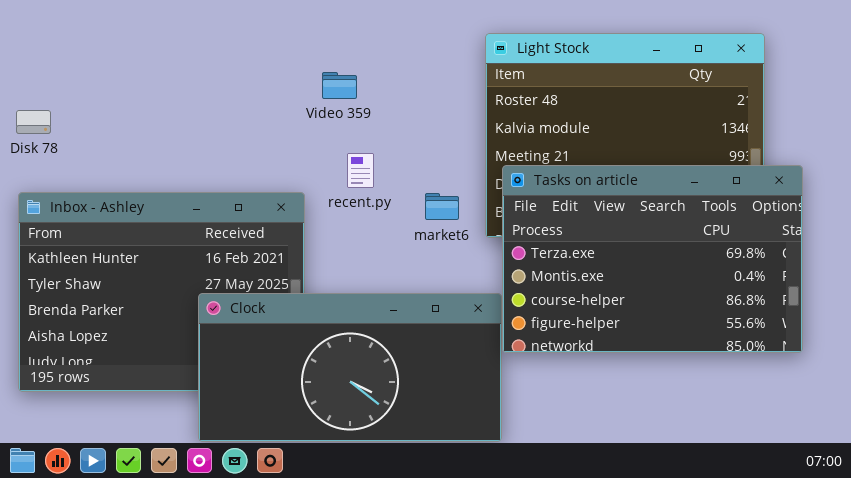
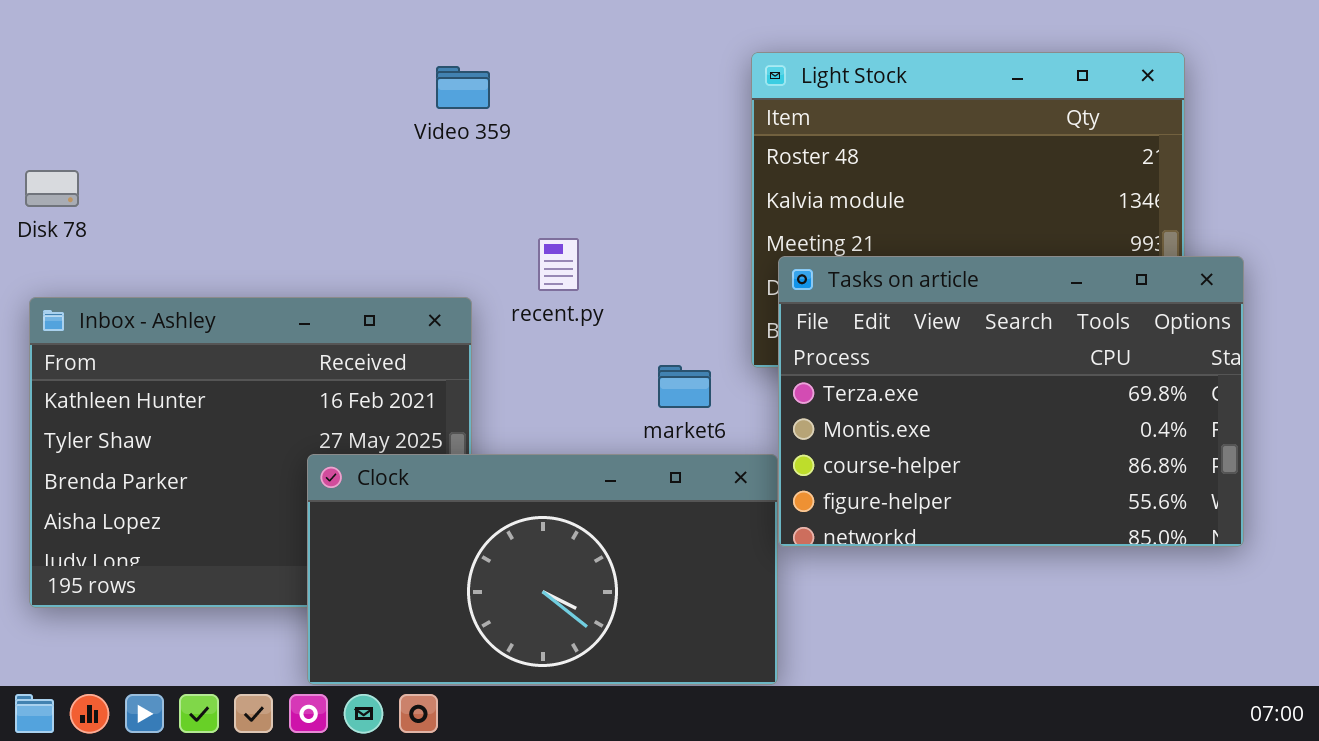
Video 359: [322,72,357,99] -> [436,66,490,109], moved
market6: [425,193,459,220] -> [658,365,711,408], moved

